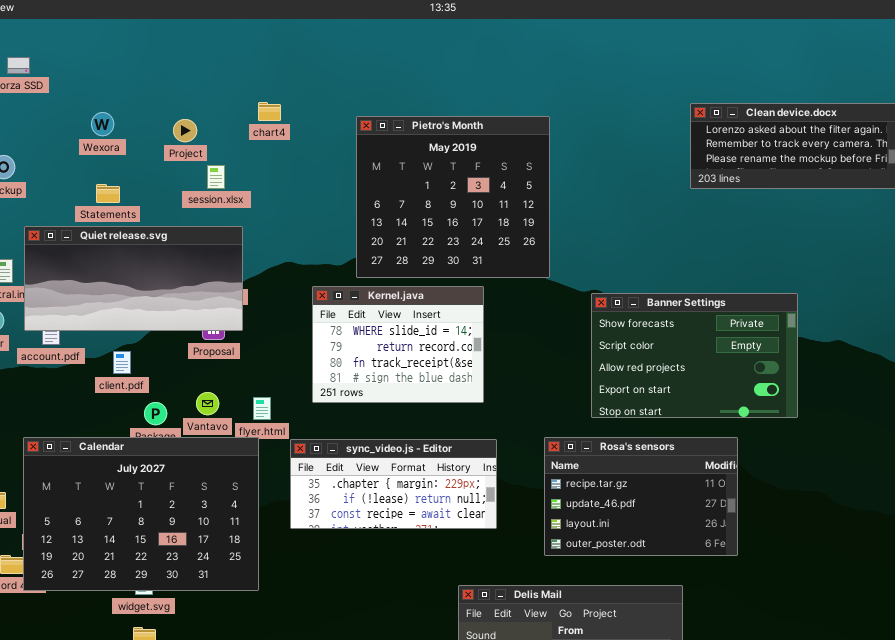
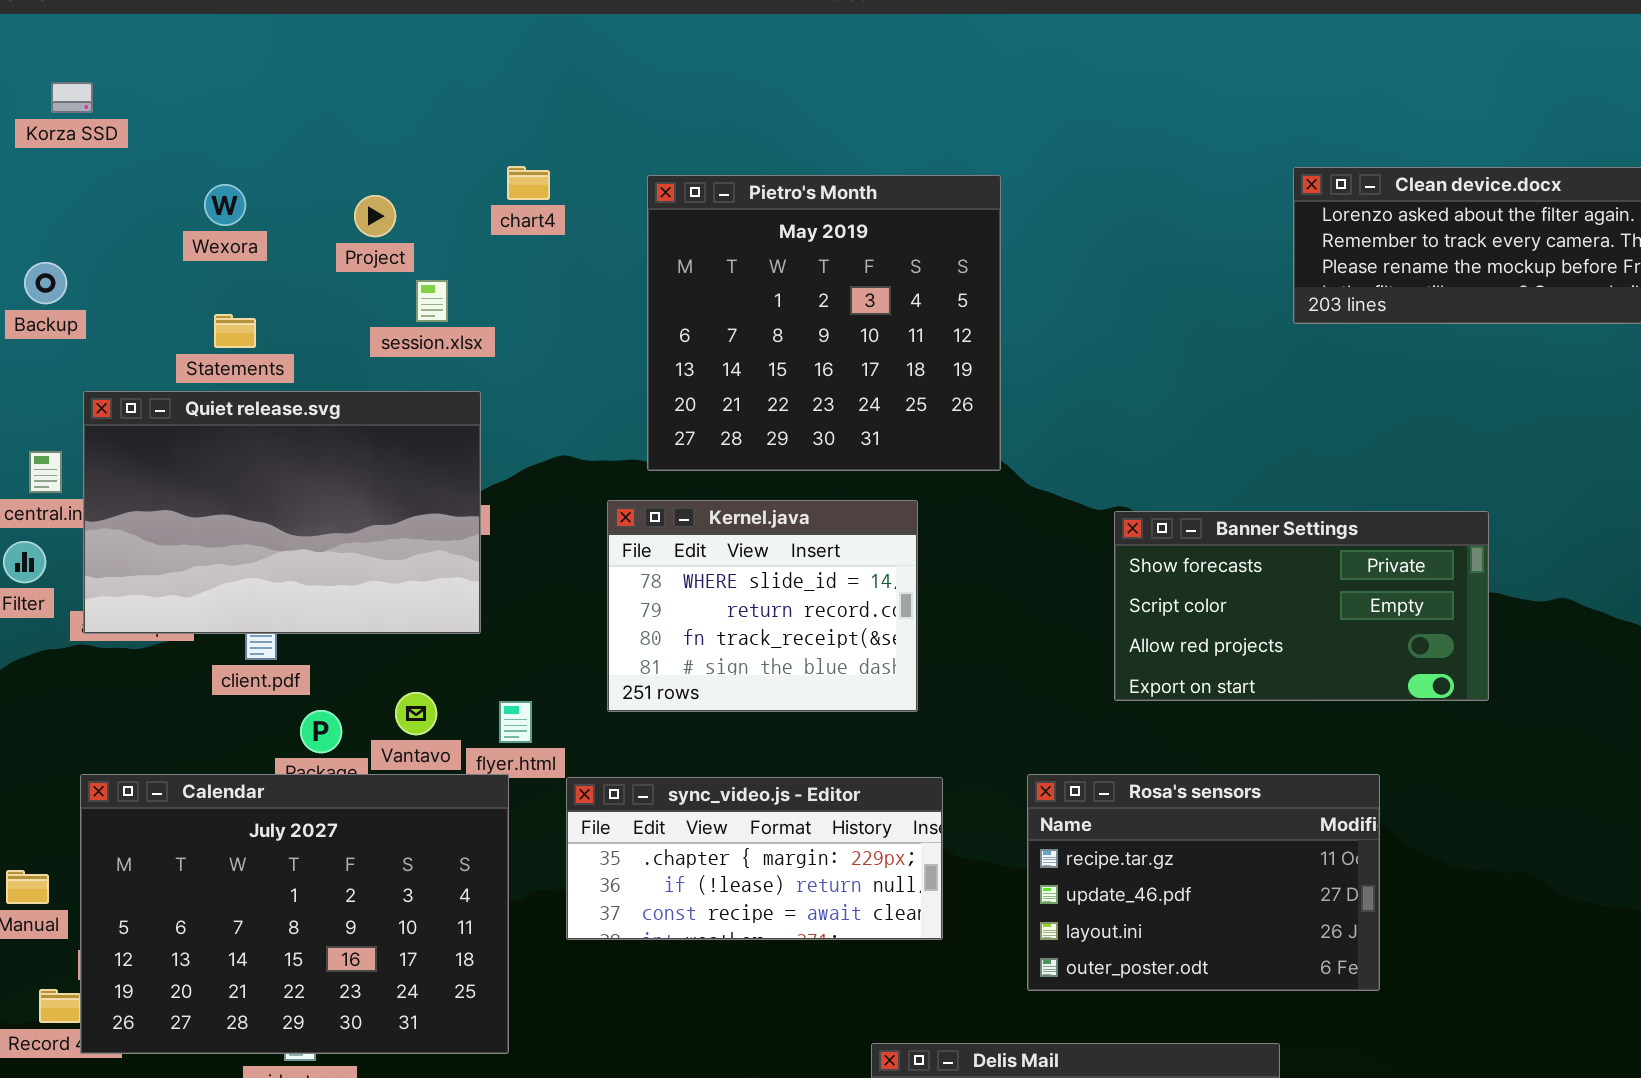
Pietro's Month: [356,116,550,278] -> [647,175,1001,471], moved
Quiet release.svg: [24,226,243,331] -> [83,391,481,634], resized
Banner Settings: [591,293,798,418] -> [1114,511,1489,701], resized

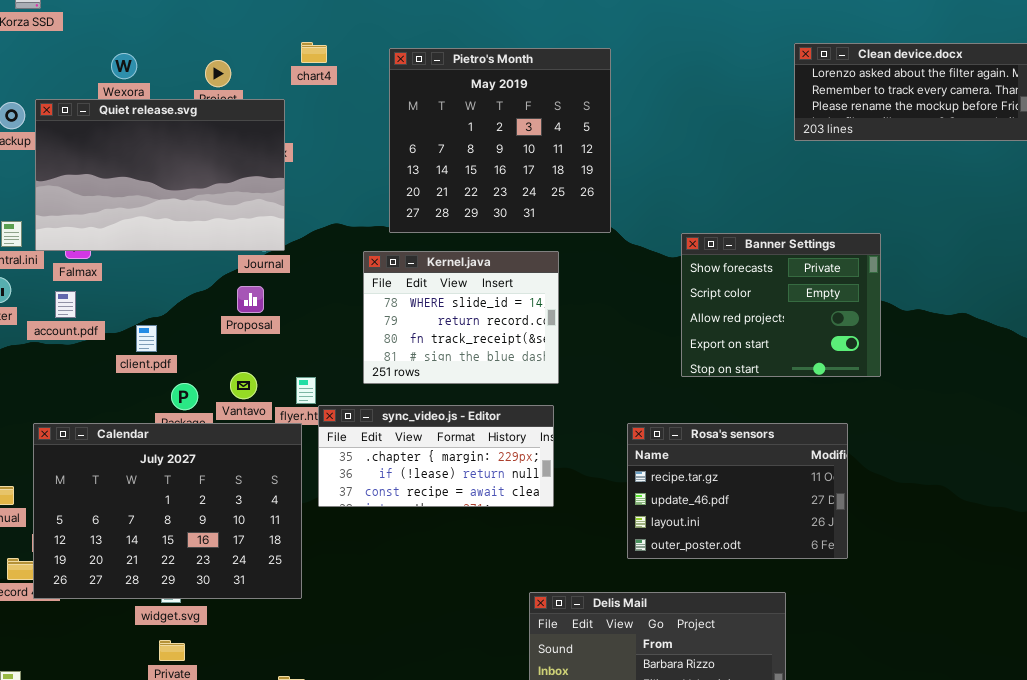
Quiet release.svg: [83,391,481,634] -> [35,99,285,251], moved
Banner Settings: [1114,511,1489,701] -> [681,233,881,377], resized
sync_video.js - Editor: [566,777,943,940] -> [318,405,554,507], moved

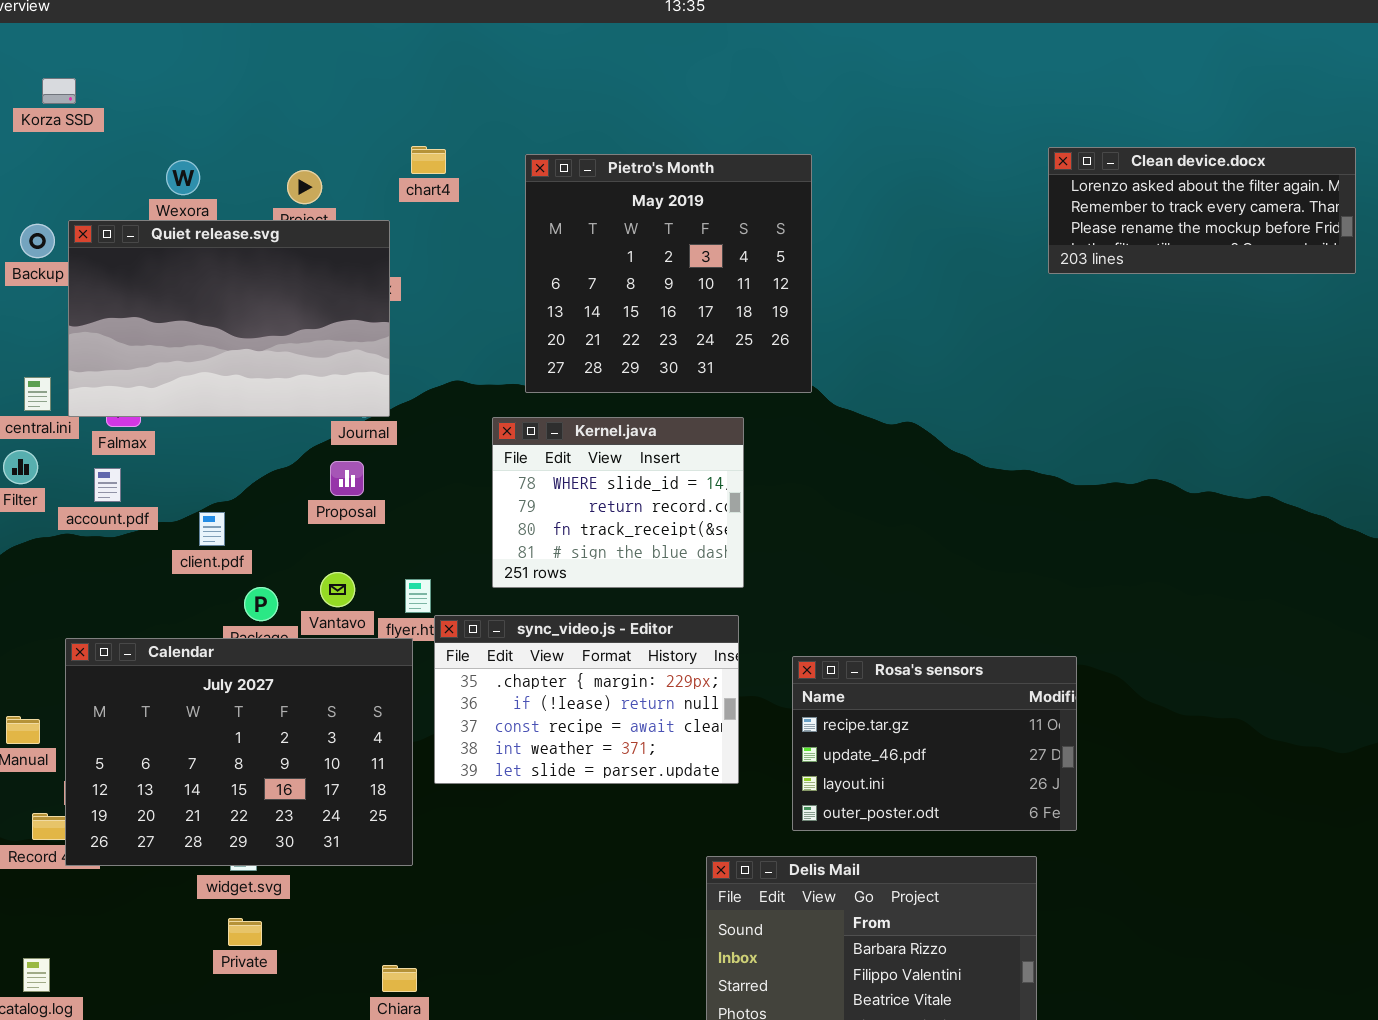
Banner Settings: [681,233,881,377] -> none, closed
sync_video.js - Editor: [318,405,554,507] -> [434,615,739,784], resized
Rosa's sensors: [627,423,848,559] -> [792,656,1077,831], moved

